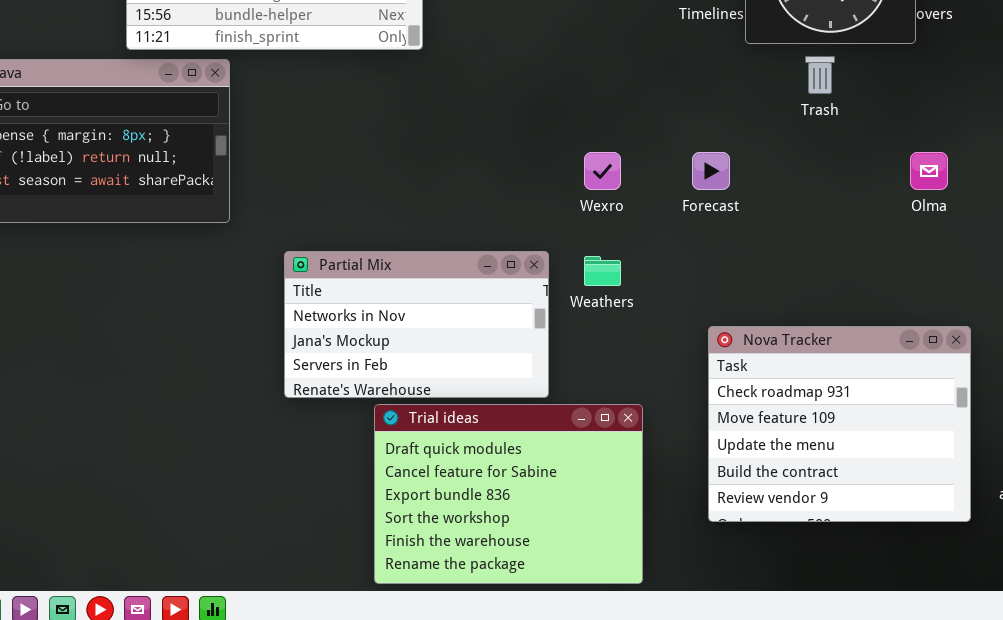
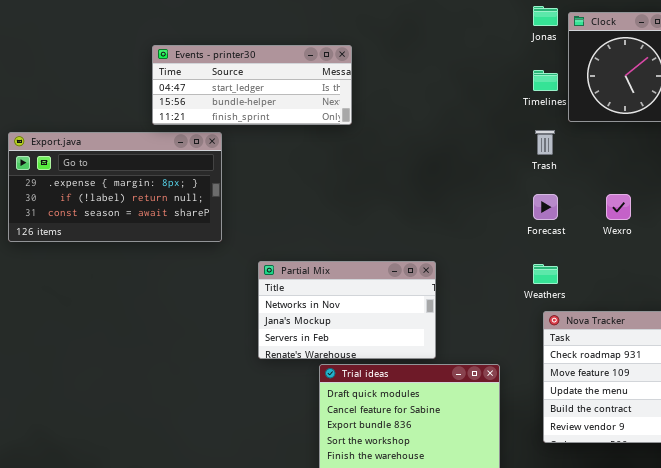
Trash: [805,56,835,94] -> [535,130,555,155], moved
Wexro: [584,152,621,190] -> [606,194,631,220], moved
Weathers: [584,256,621,286] -> [533,264,558,284], moved

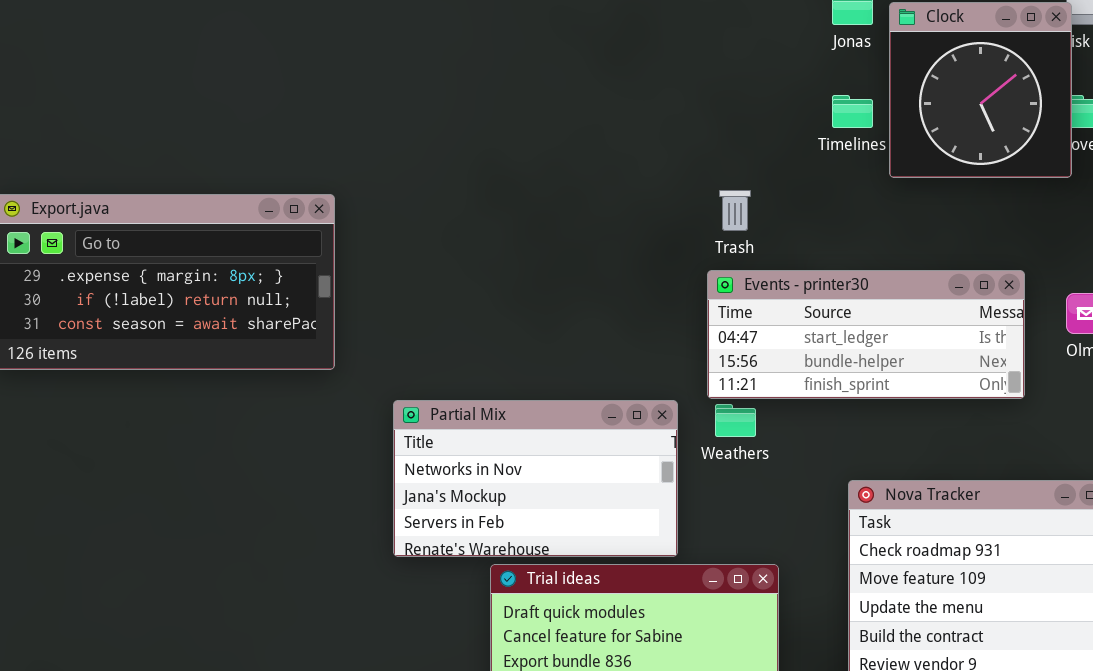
Events - printer30: [152,45,352,125] -> [707,270,1025,399], moved
Trash: [535,130,555,155] -> [719,190,751,231], moved
Weathers: [533,264,558,284] -> [715,404,756,437], moved

